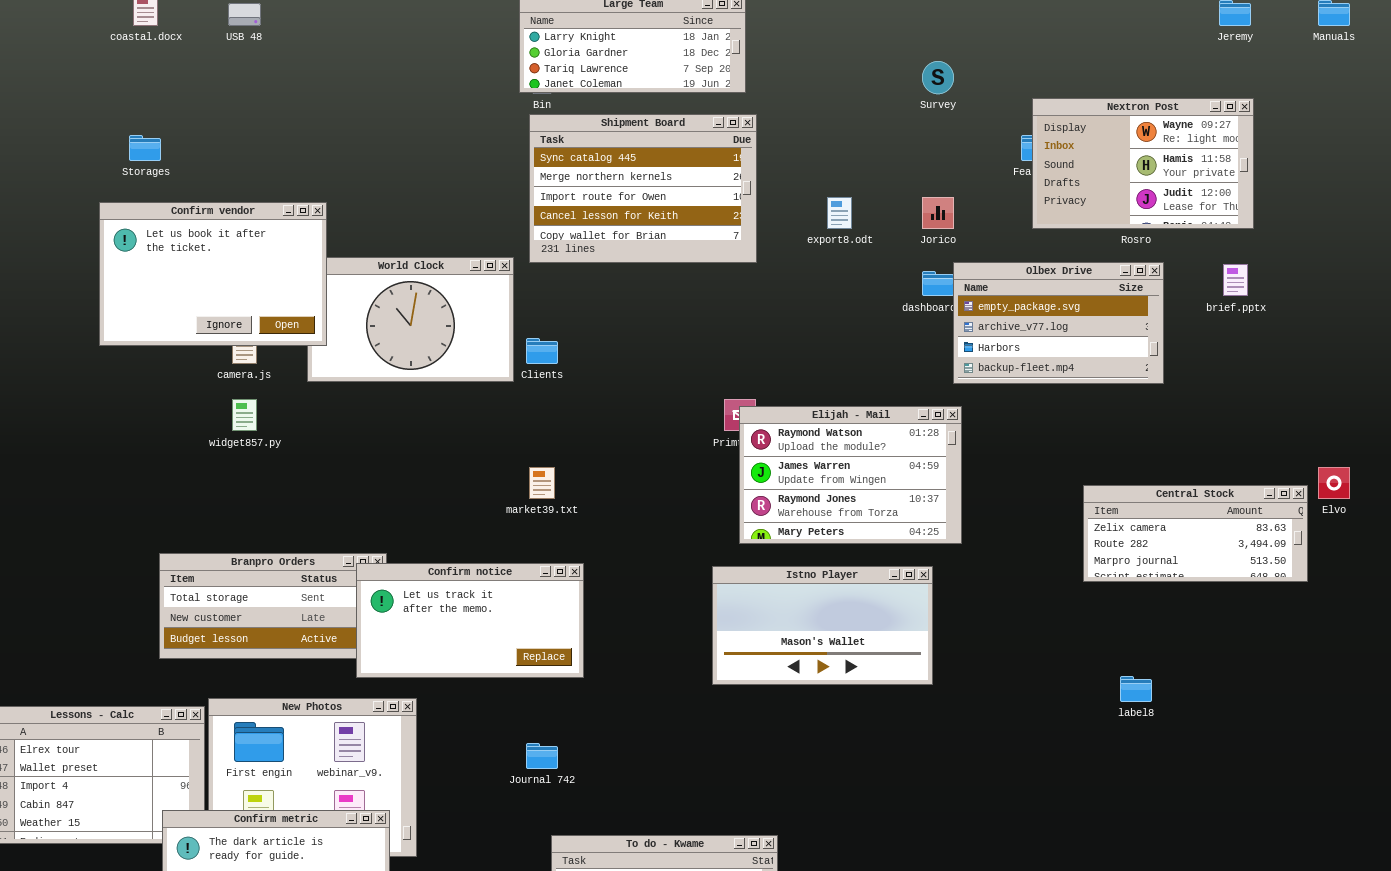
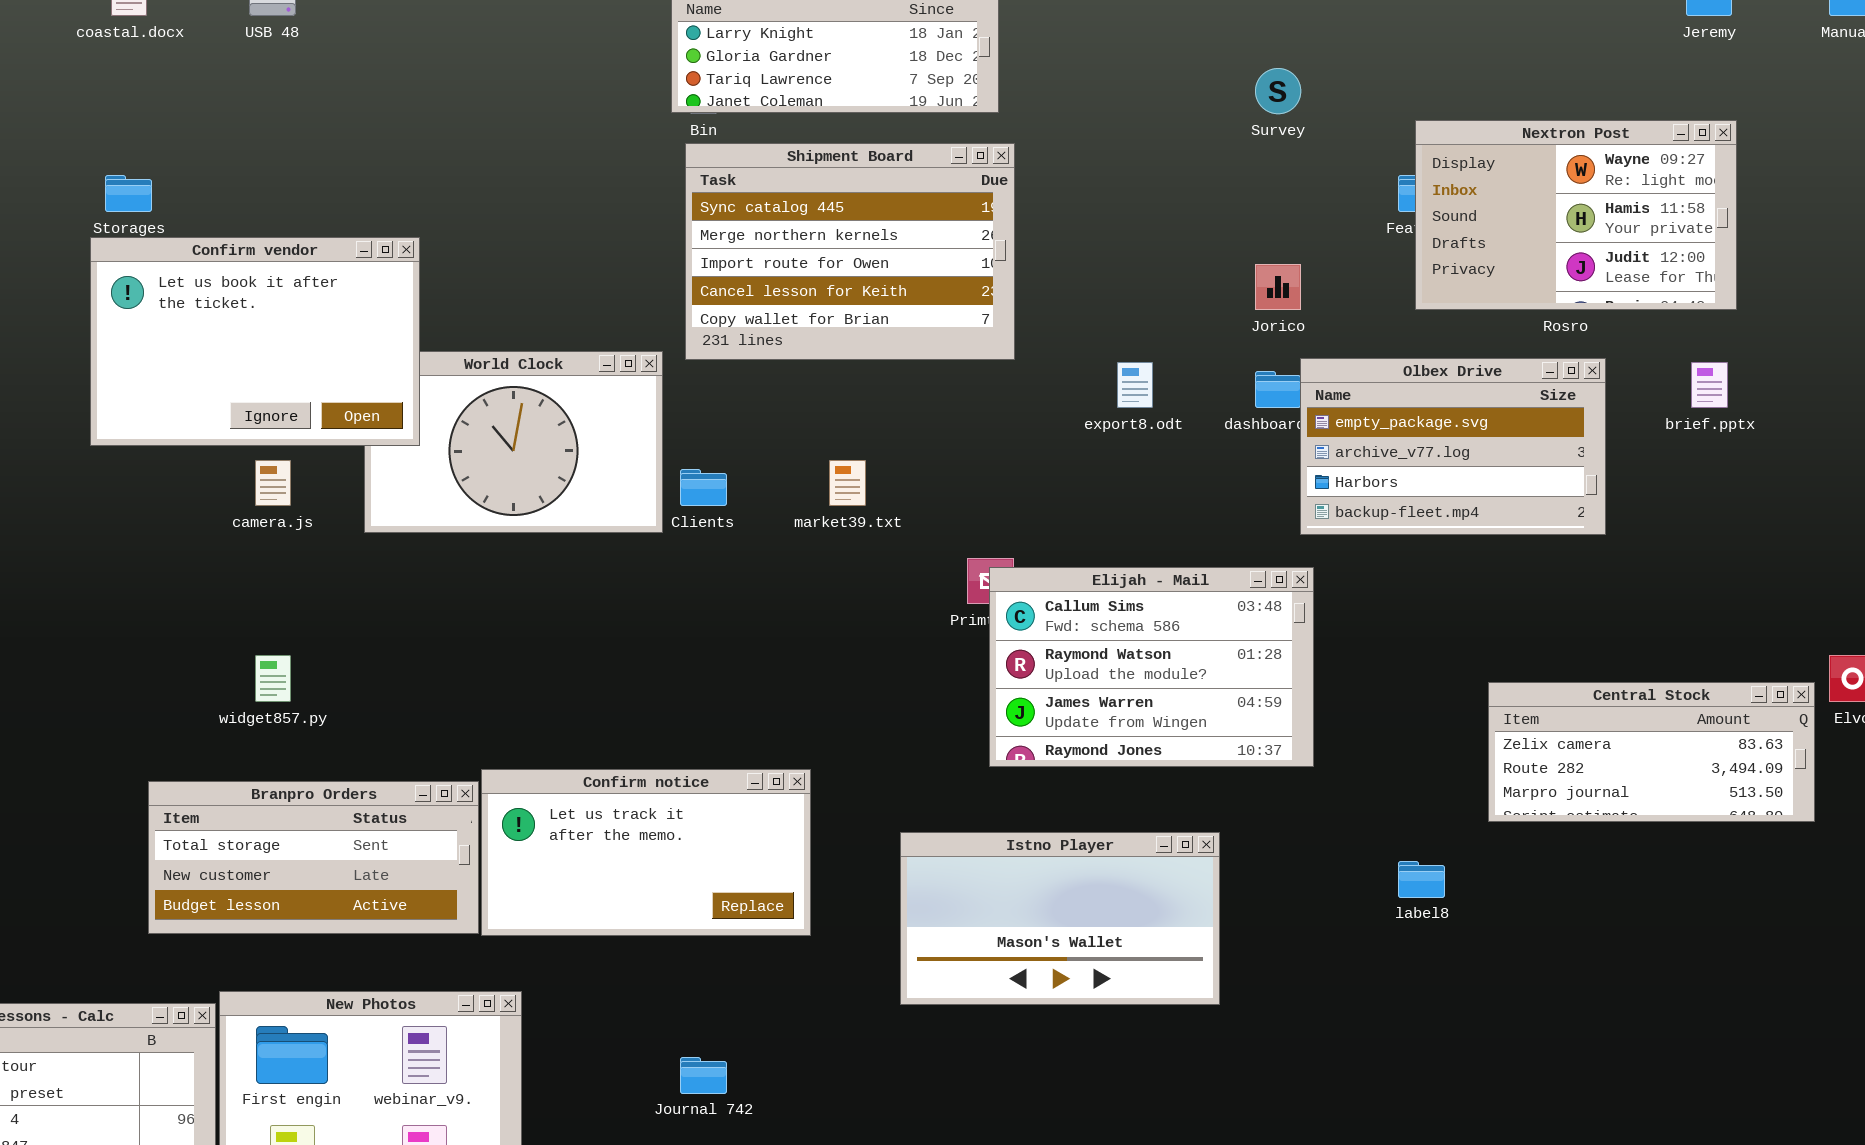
export8.odt: [827,197,852,229] -> [1117,362,1153,408], moved
Confirm vendor: [99,202,327,346] -> [90,237,420,446], moved
widget857.py: [232,399,257,431] -> [255,655,291,702], moved
Elijah - Mail: [739,406,962,544] -> [989,567,1314,767], scrolled up 1 row
market39.txt: [529,467,555,499] -> [829,460,866,506], moved
Confirm notice: [356,563,584,678] -> [481,769,811,936], moved
Istno Player: [712,566,933,685] -> [900,832,1220,1005], moved
label8: [1120,676,1152,702] -> [1398,861,1445,898], moved

